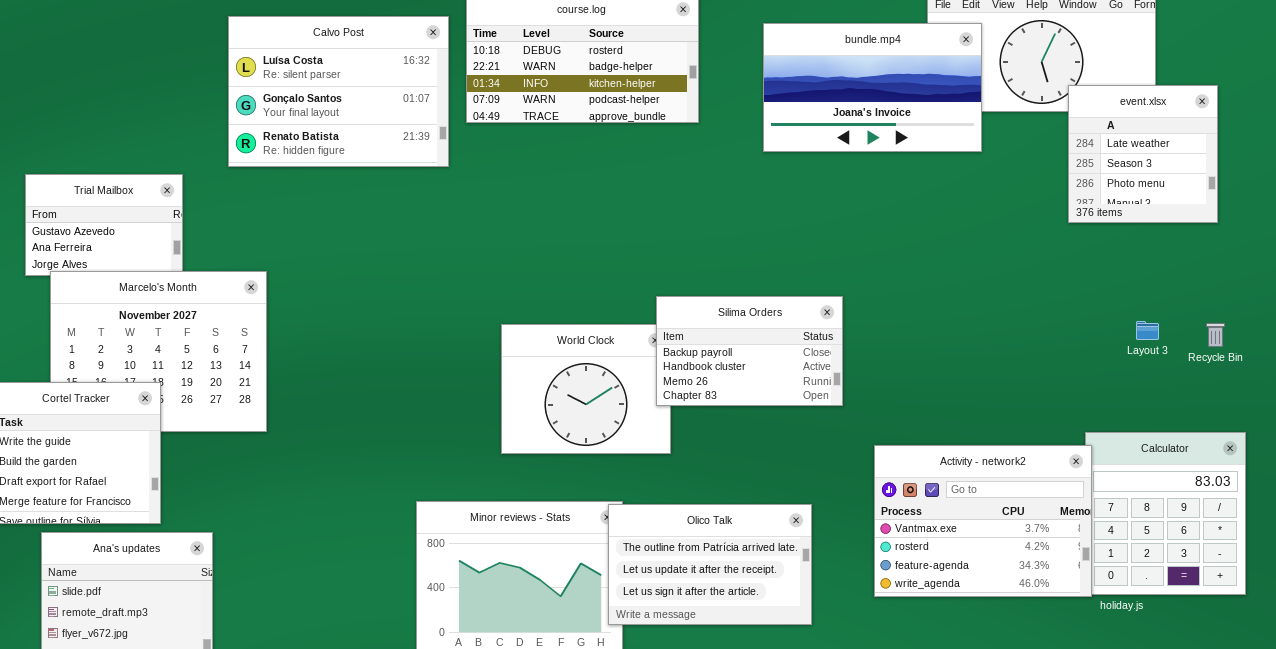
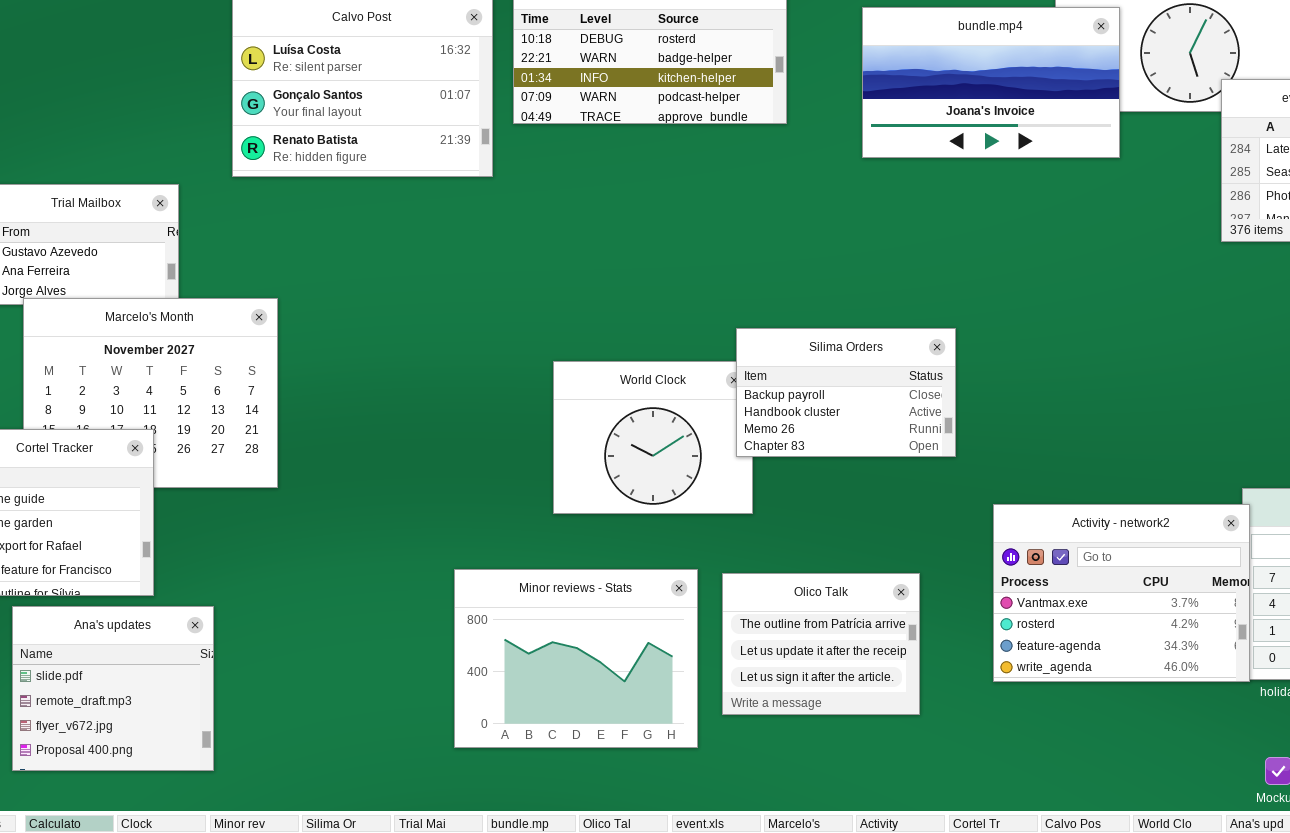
Olico Talk: [608,504,812,625] -> [722,573,920,715], resized

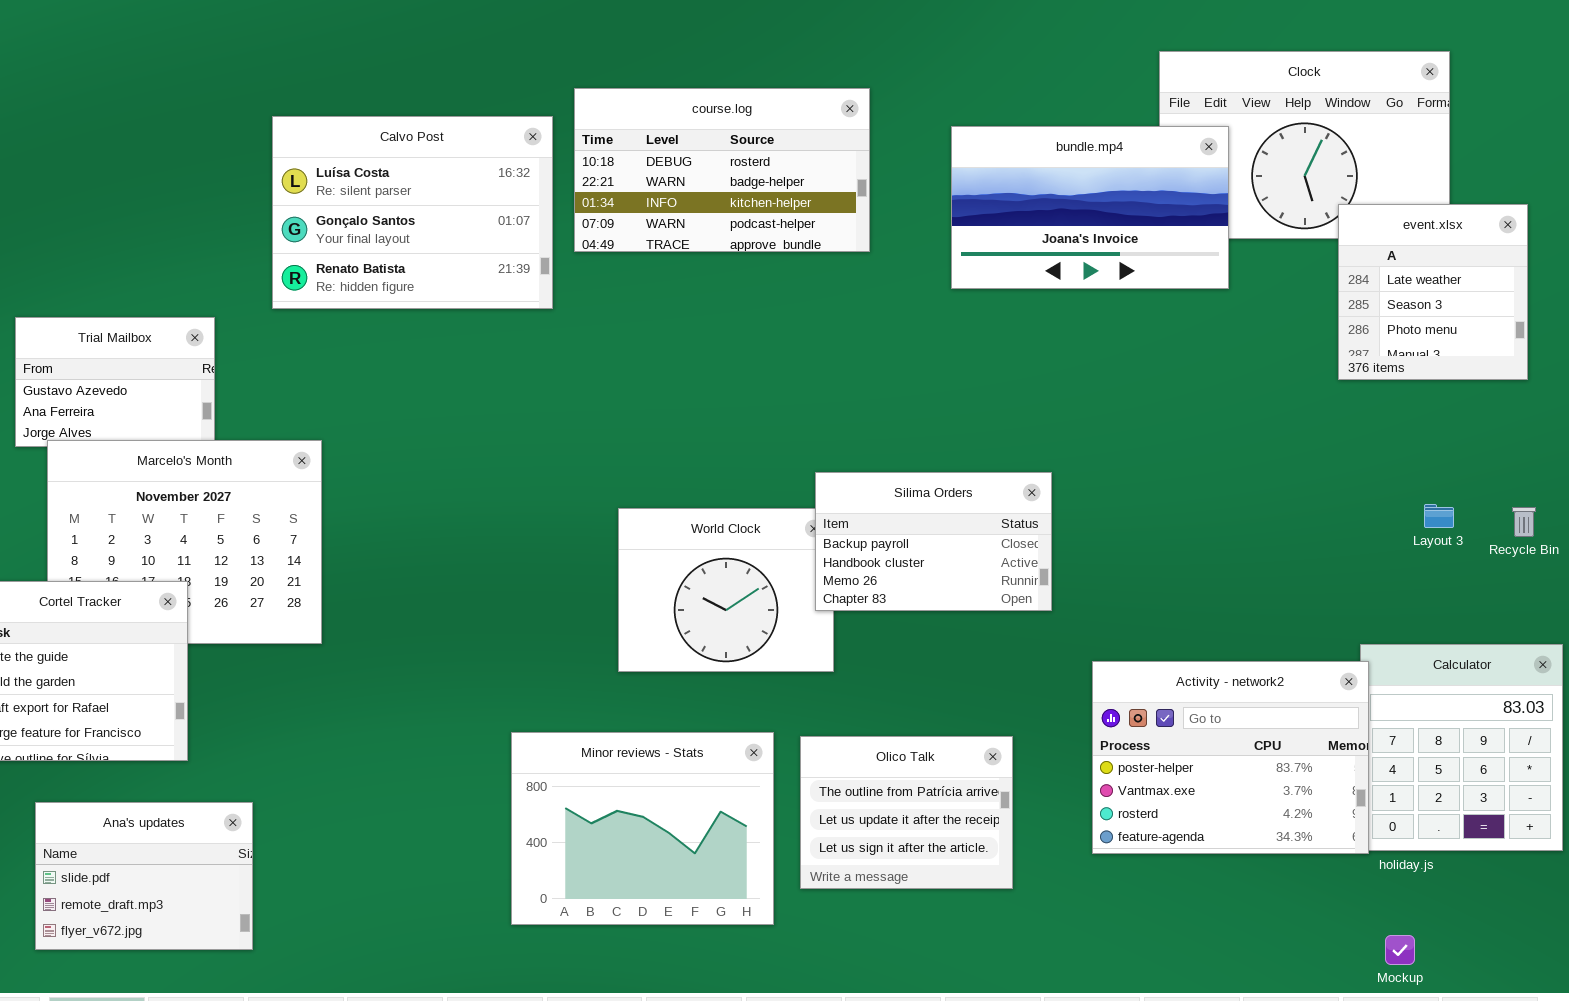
Activity - network2: [993,504,1250,682] -> [1092,661,1369,854], scrolled up 1 row
Ana's updates: [12,606,214,771] -> [35,802,253,950], resized

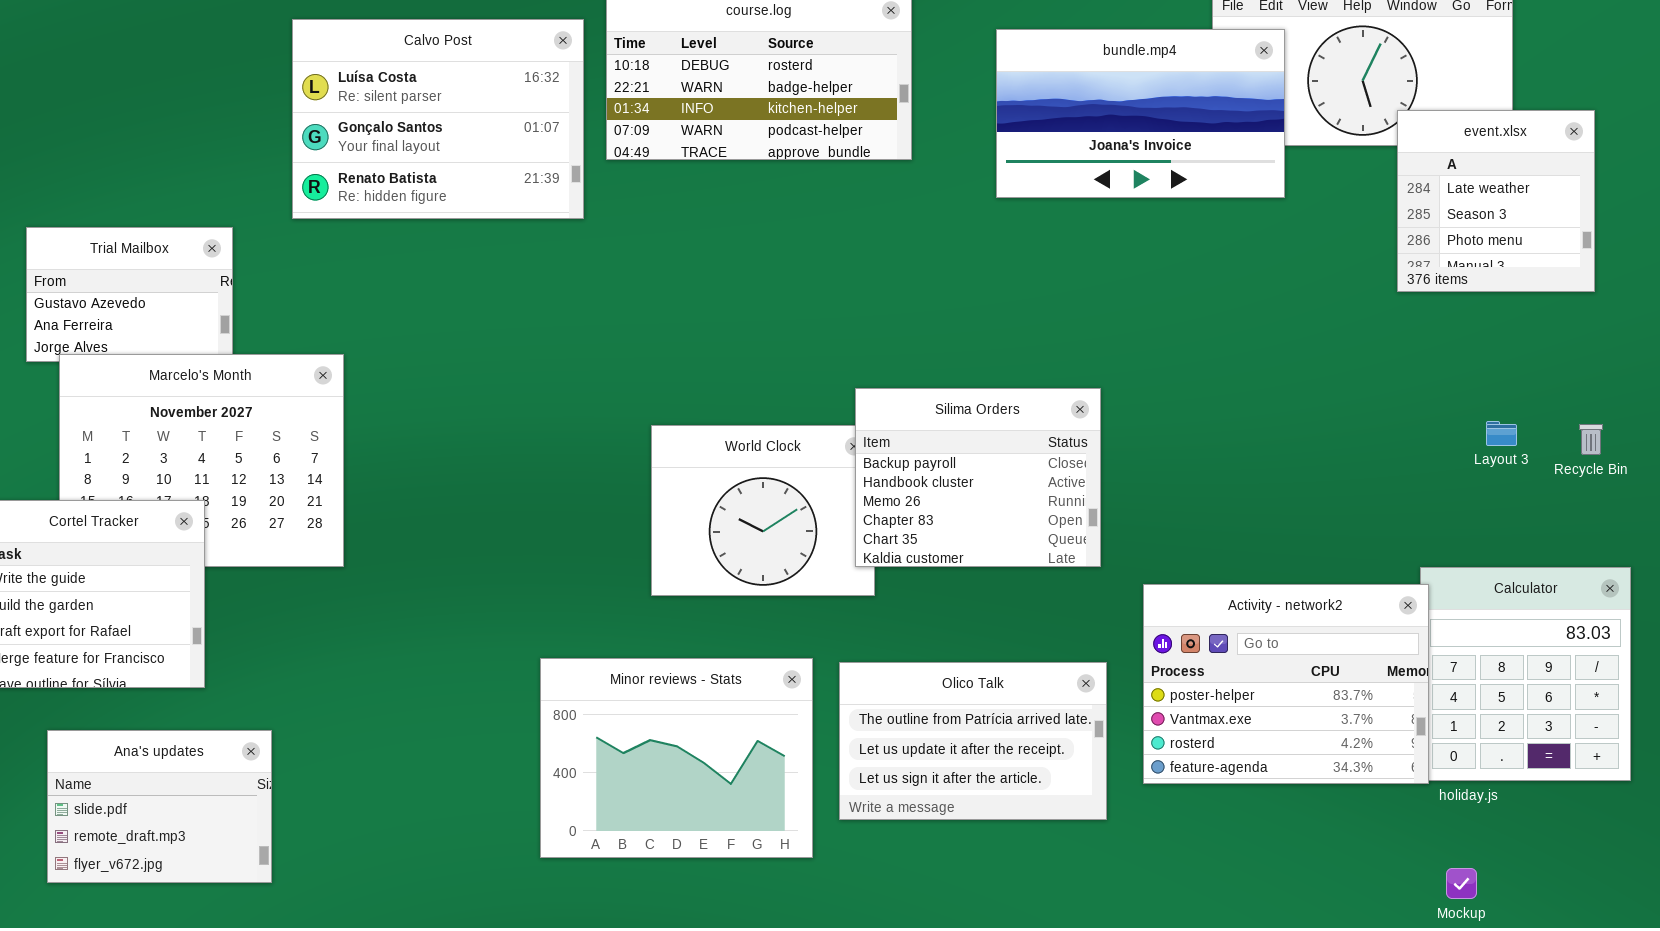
Silima Orders: [815,472,1052,611] -> [855,388,1101,567], resized
Olico Talk: [800,736,1013,889] -> [839,662,1107,820], resized

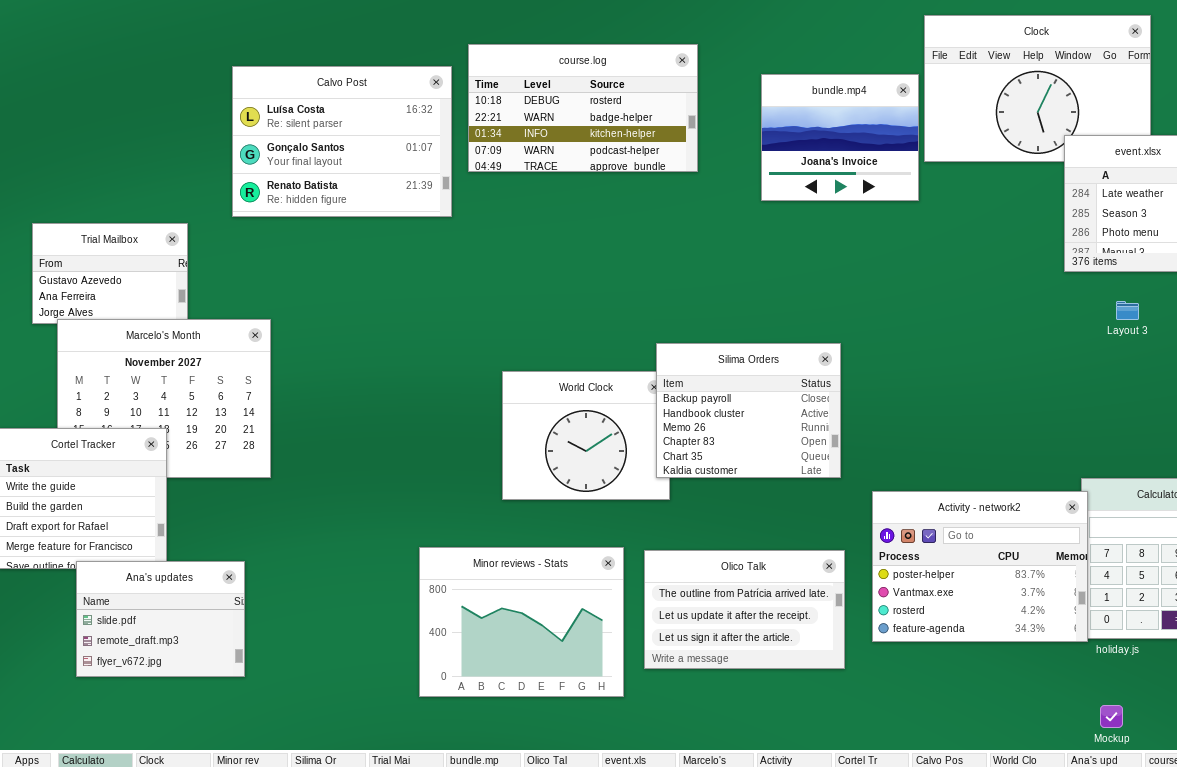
bundle.mp4: [996,29,1285,198] -> [761,74,919,201], resized
Layout 3: [1486,421,1517,446] -> [1116,301,1139,320], moved
Ana's updates: [47,730,272,883] -> [76,561,245,677], moved

